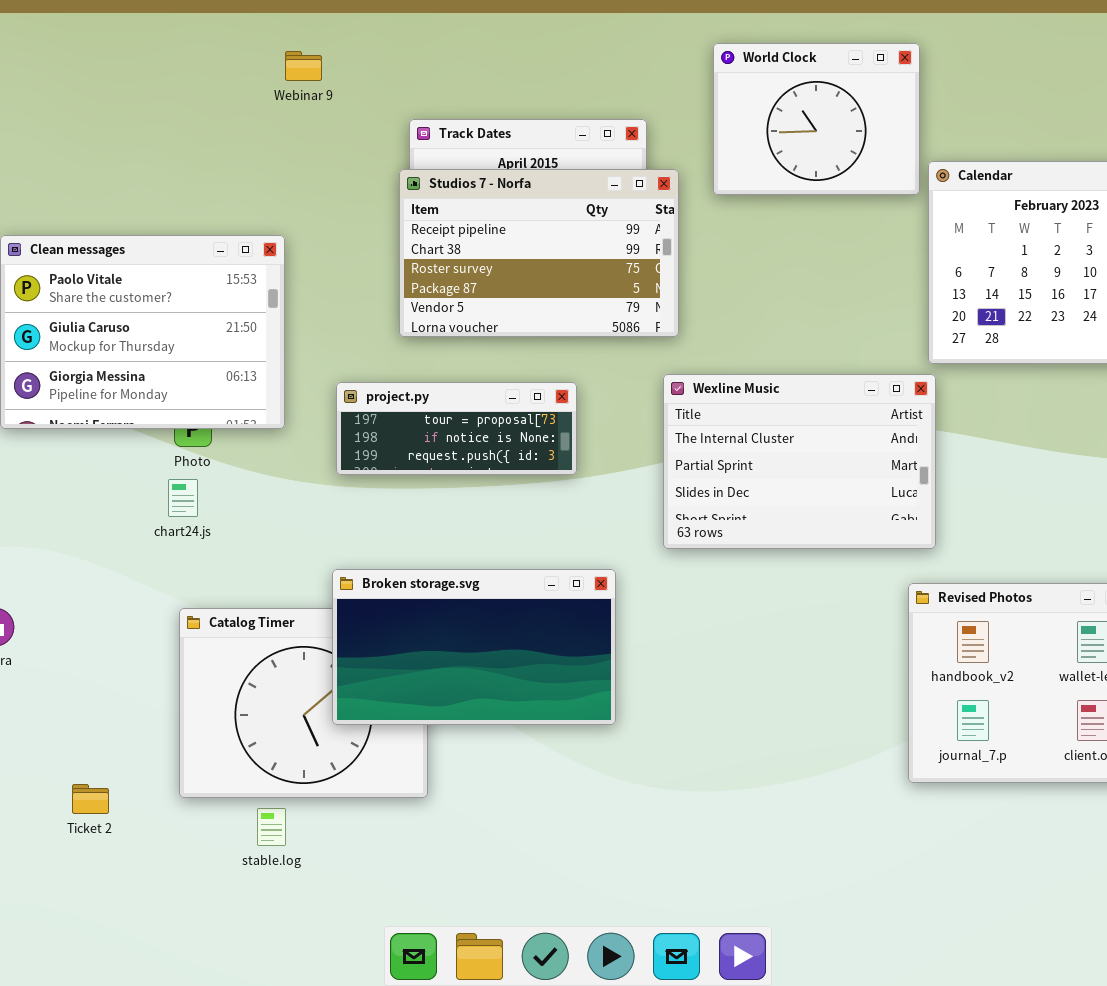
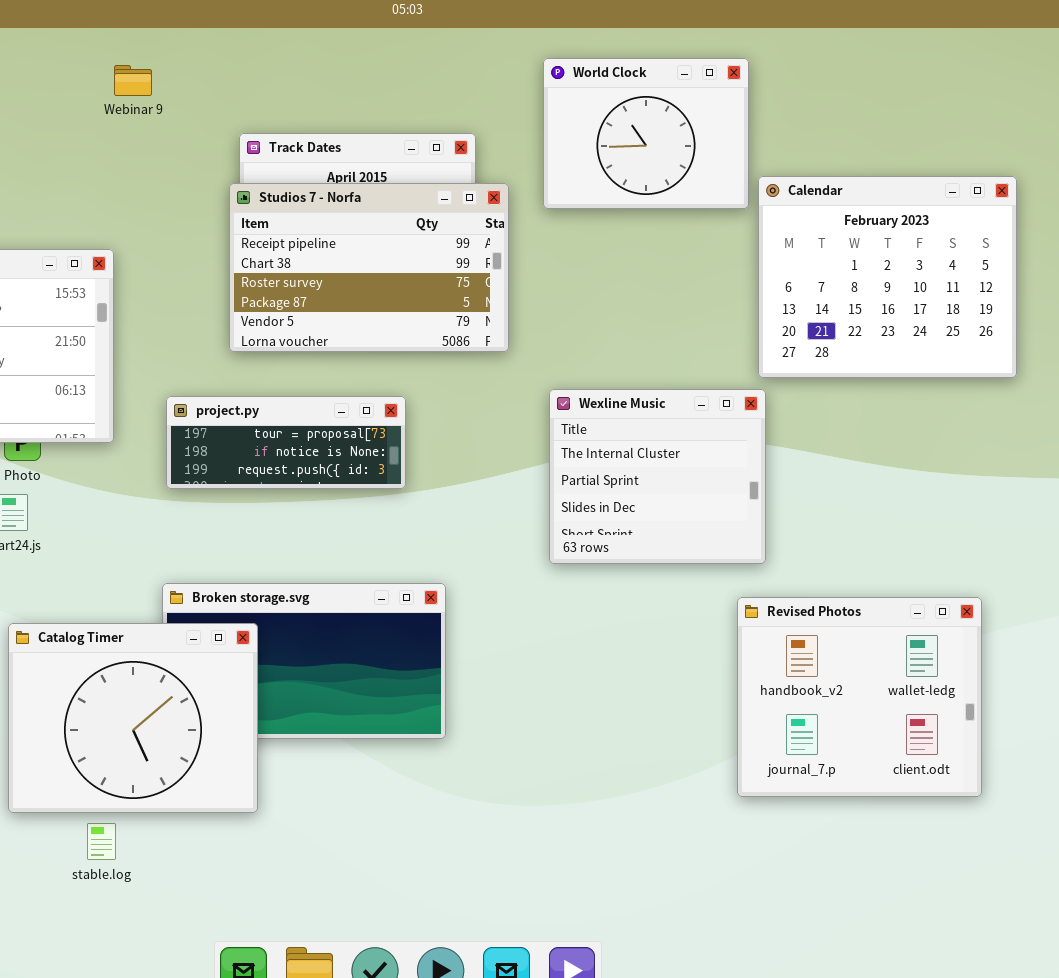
Wexline Music: [663,374,936,549] -> [549,389,766,564], resized
Catalog Timer: [179,608,428,798] -> [8,623,258,813], raised

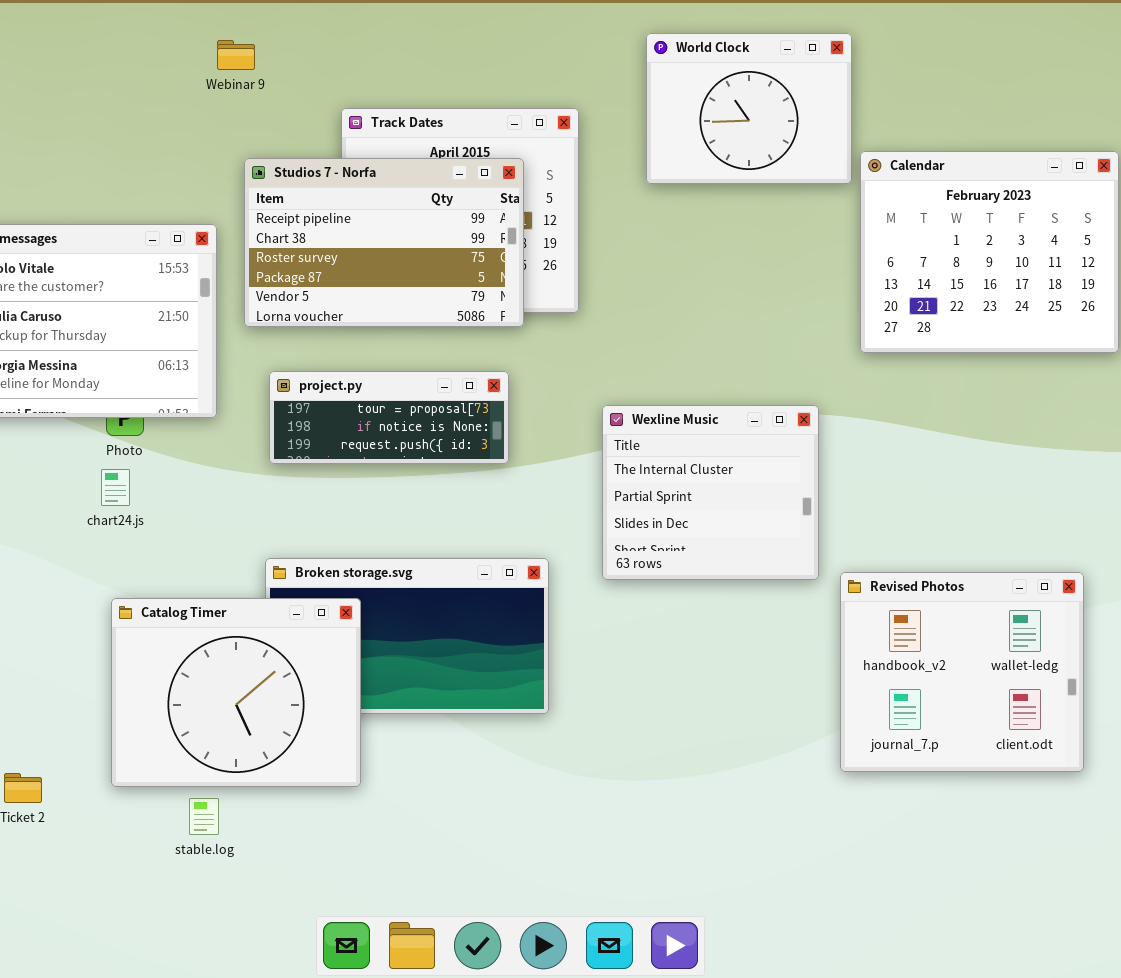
Studios 7 - Norfa: [229,183,509,352] -> [244,158,524,327], moved
Wexline Music: [549,389,766,564] -> [602,405,819,580], moved

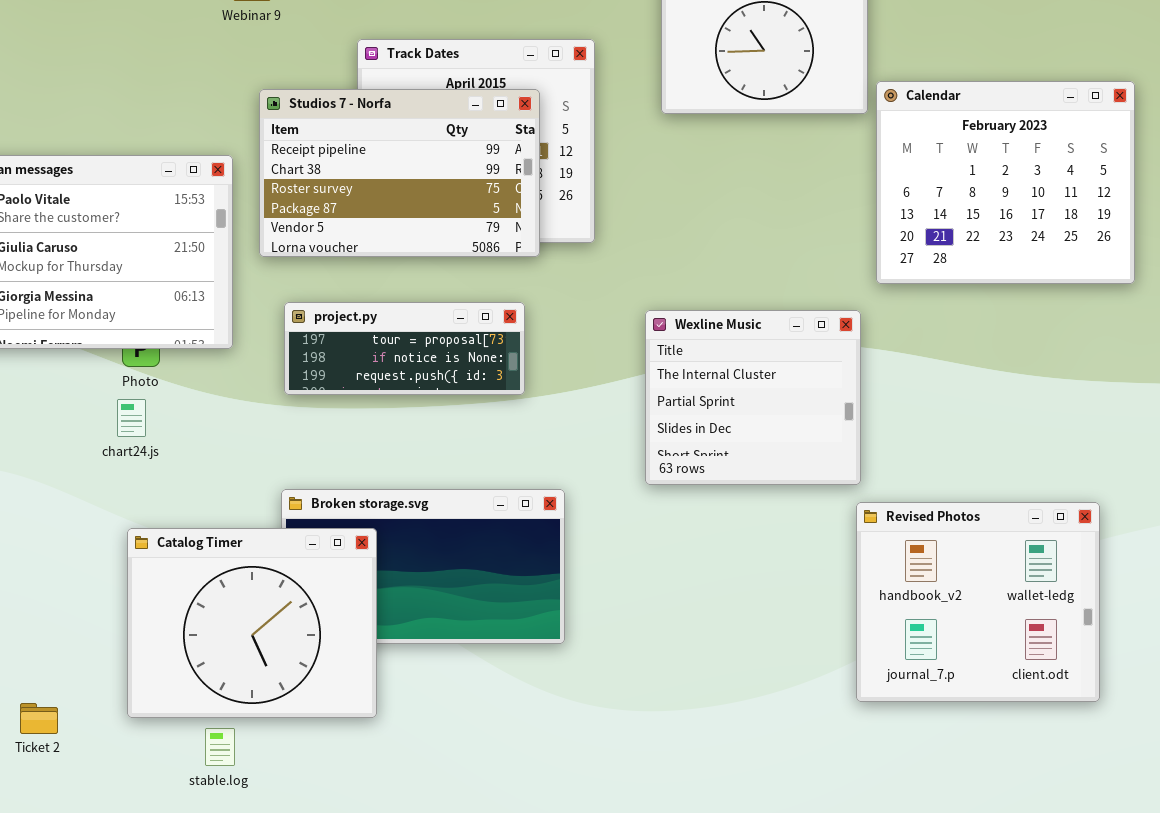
Wexline Music: [602,405,819,580] -> [645,310,861,485], moved

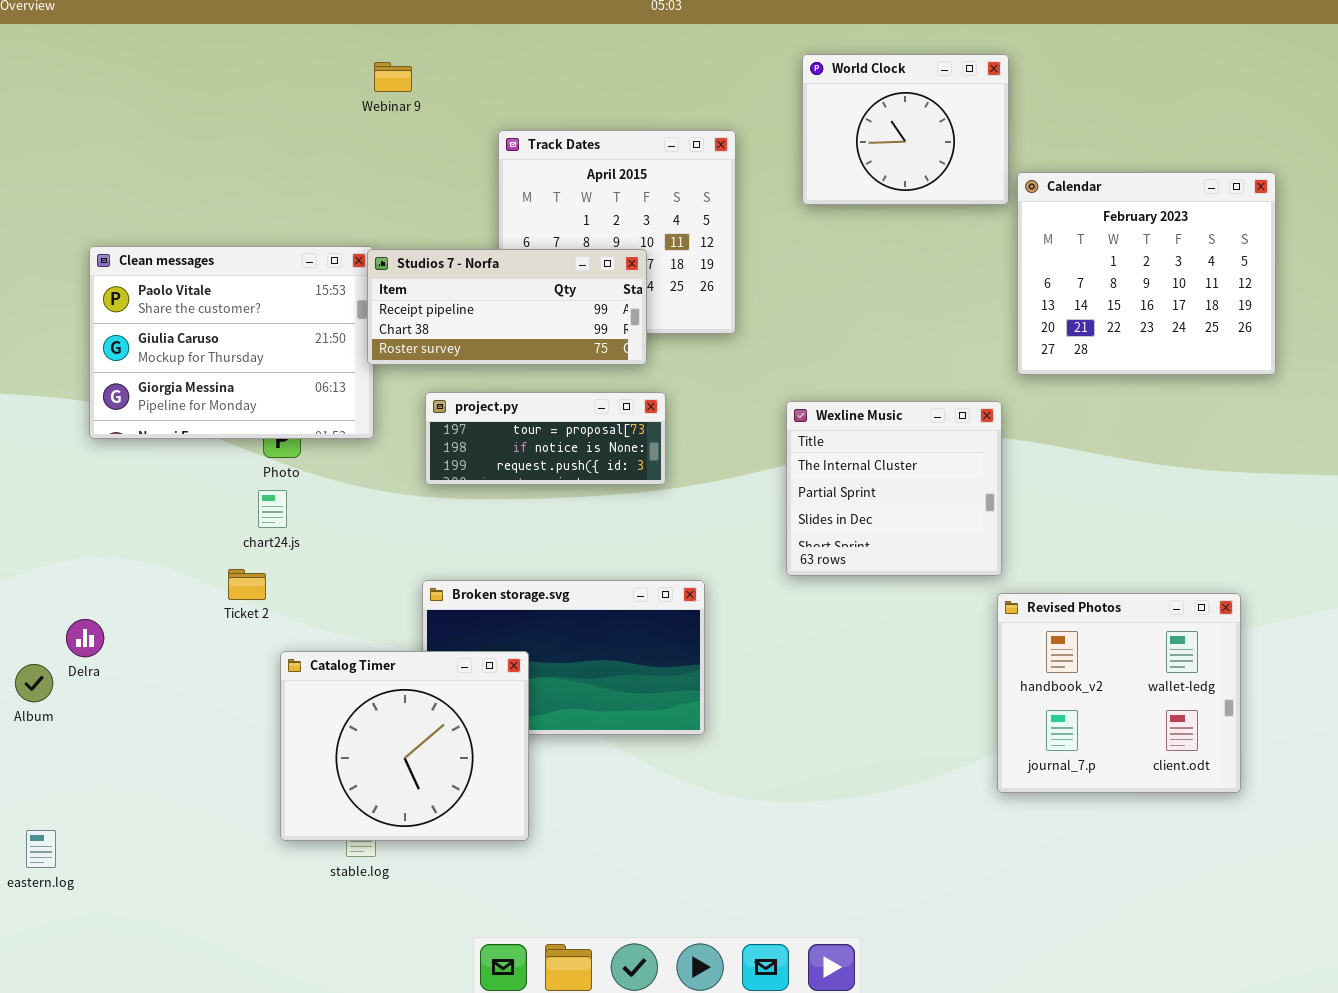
Studios 7 - Norfa: [259,89,540,257] -> [367,249,647,365], moved, resized
Catalog Timer: [127,528,377,718] -> [280,651,529,841], moved
Ticket 2: [20,703,58,734] -> [228,569,266,600], moved

